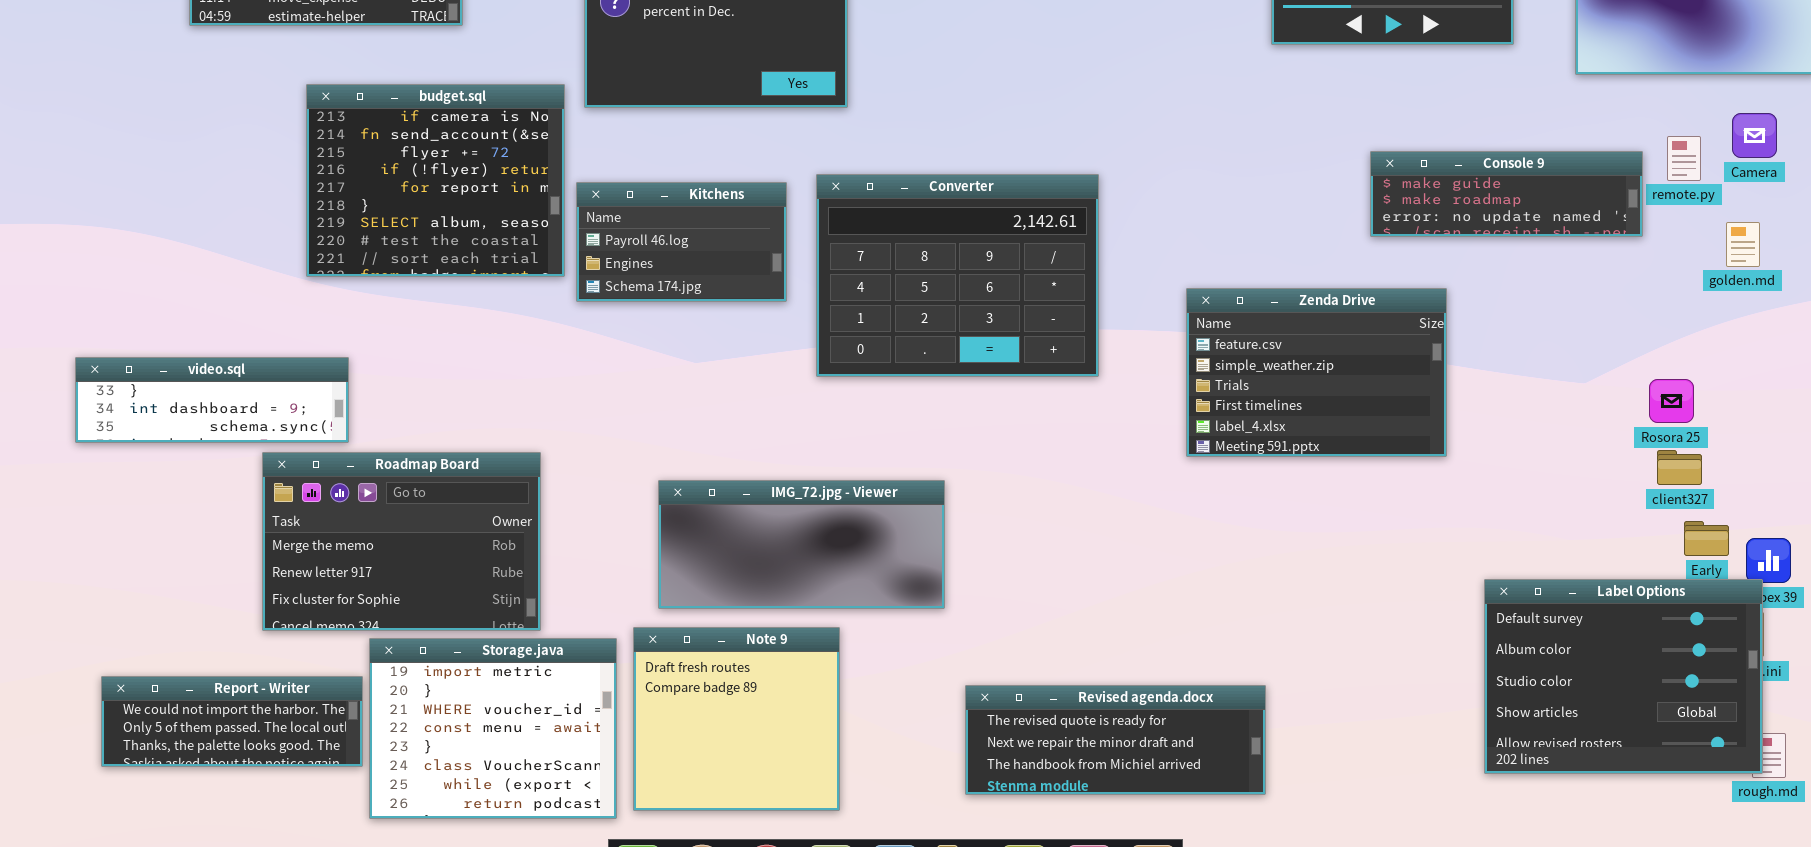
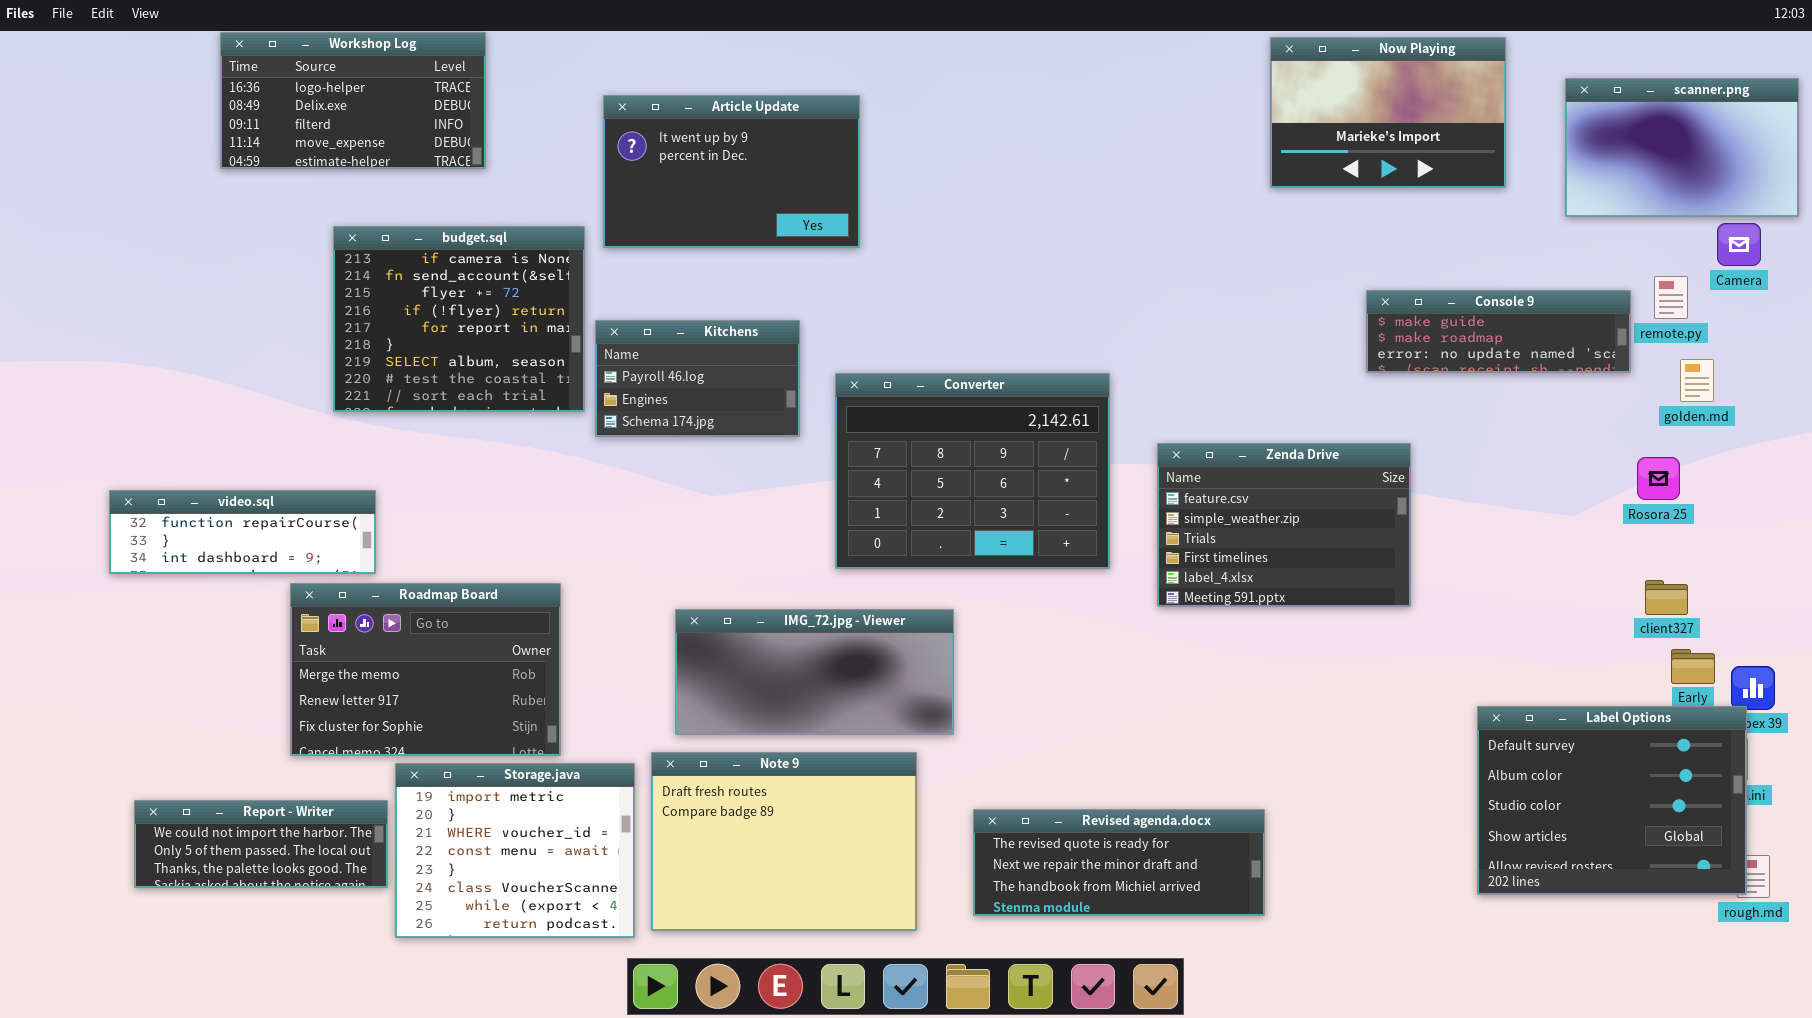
Camera: [1732,113,1777,158] -> [1717,223,1761,266], moved
Converter: [816,174,1099,377] -> [835,373,1110,569], moved
golden.md: [1726,222,1760,267] -> [1680,359,1714,402], moved
Zenda Drive: [1186,288,1447,457] -> [1157,443,1411,607], moved
video.sql: [75,357,349,443] -> [109,490,376,574], scrolled up 1 row
Rosora 25: [1649,379,1694,423] -> [1637,457,1680,500], moved
Note 9: [633,627,840,811] -> [651,752,917,931], resized

